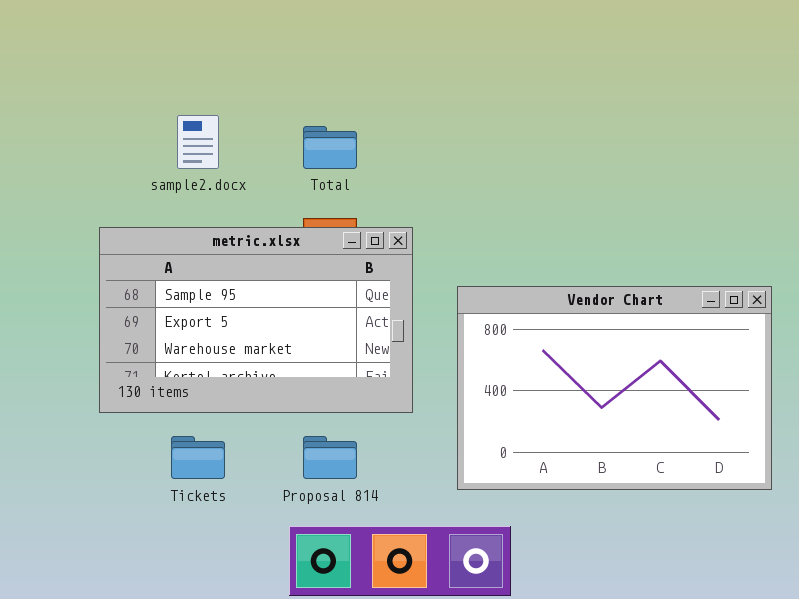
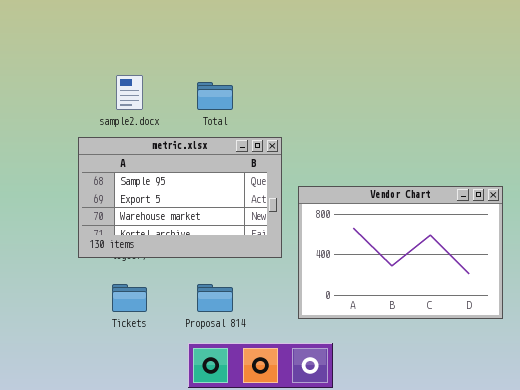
metric.xlsx: [99,227,413,413] -> [78,137,282,258], moved

